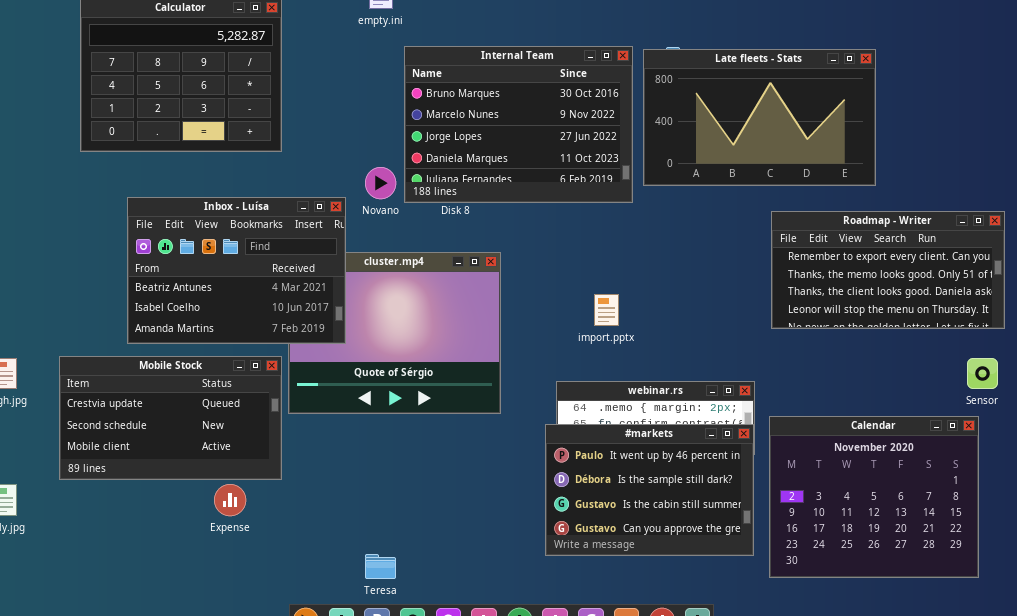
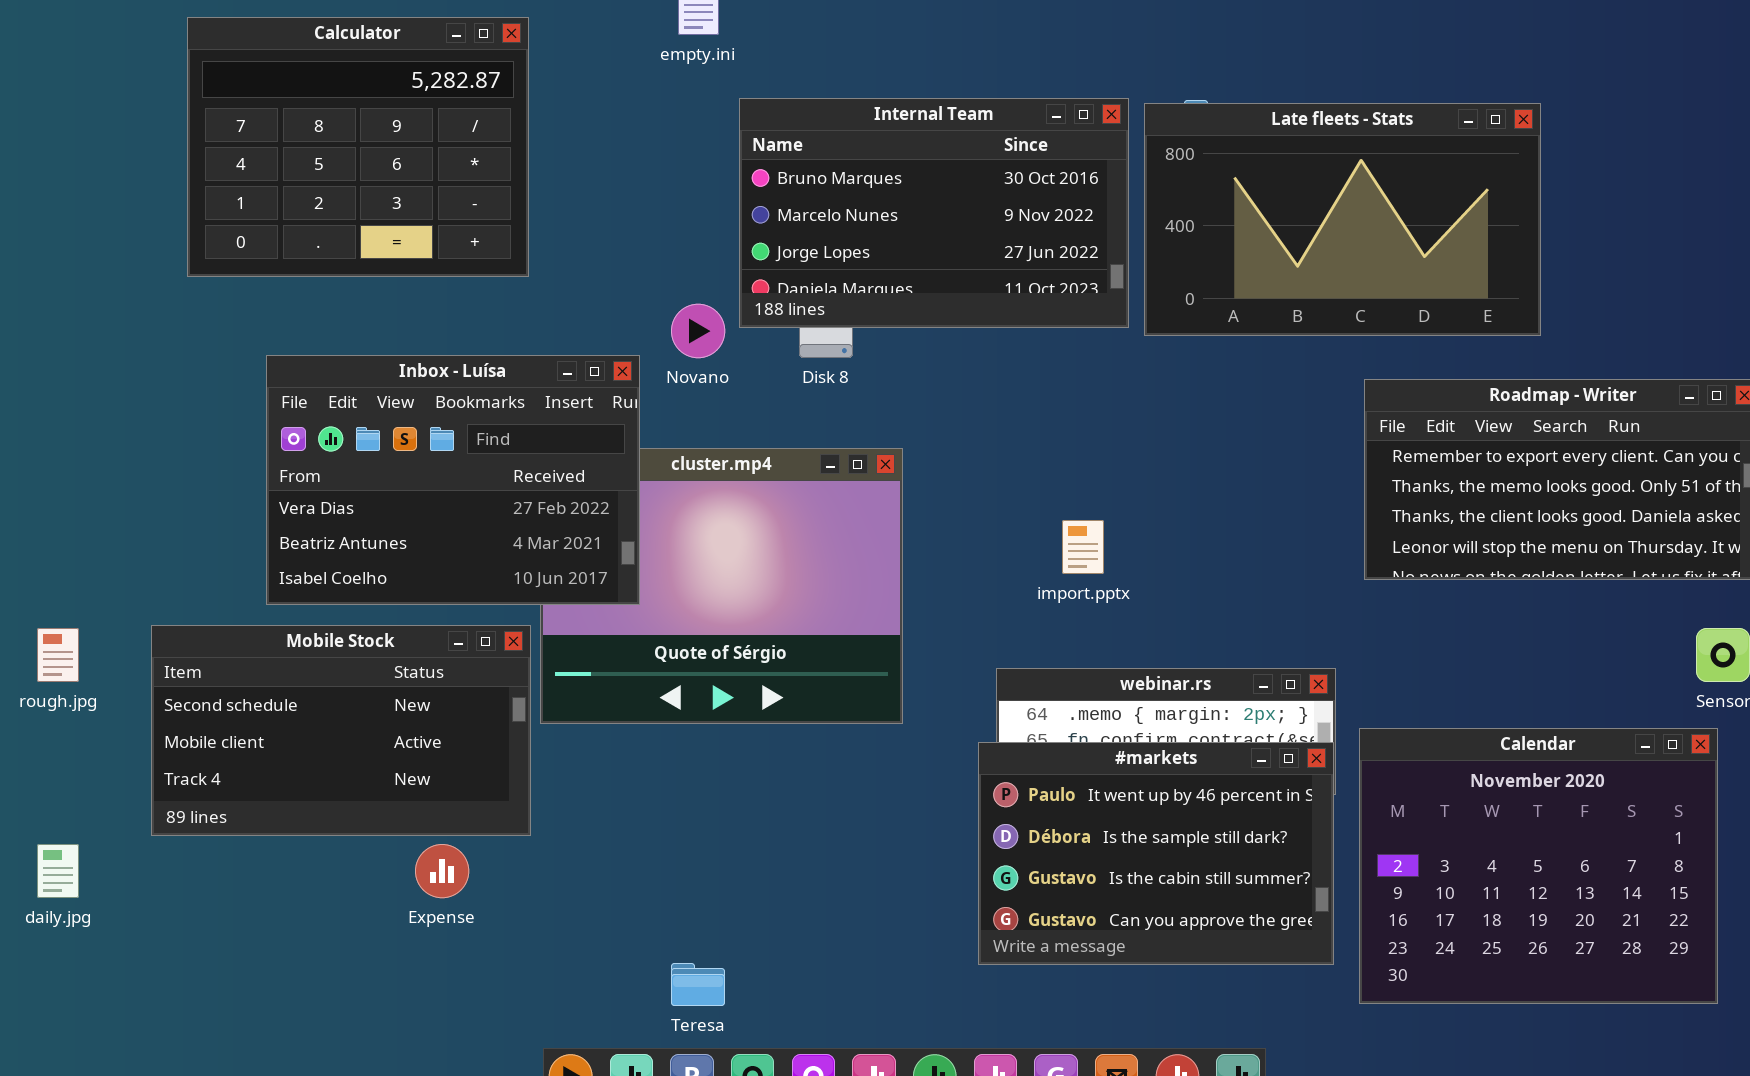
Internal Team: [404,46,633,203] -> [739,98,1129,328], resized
Inbox - Luísa: [127,197,346,344] -> [266,355,640,605], scrolled up 1 row
Mobile Stock: [59,356,282,480] -> [151,625,531,836], scrolled down 1 row

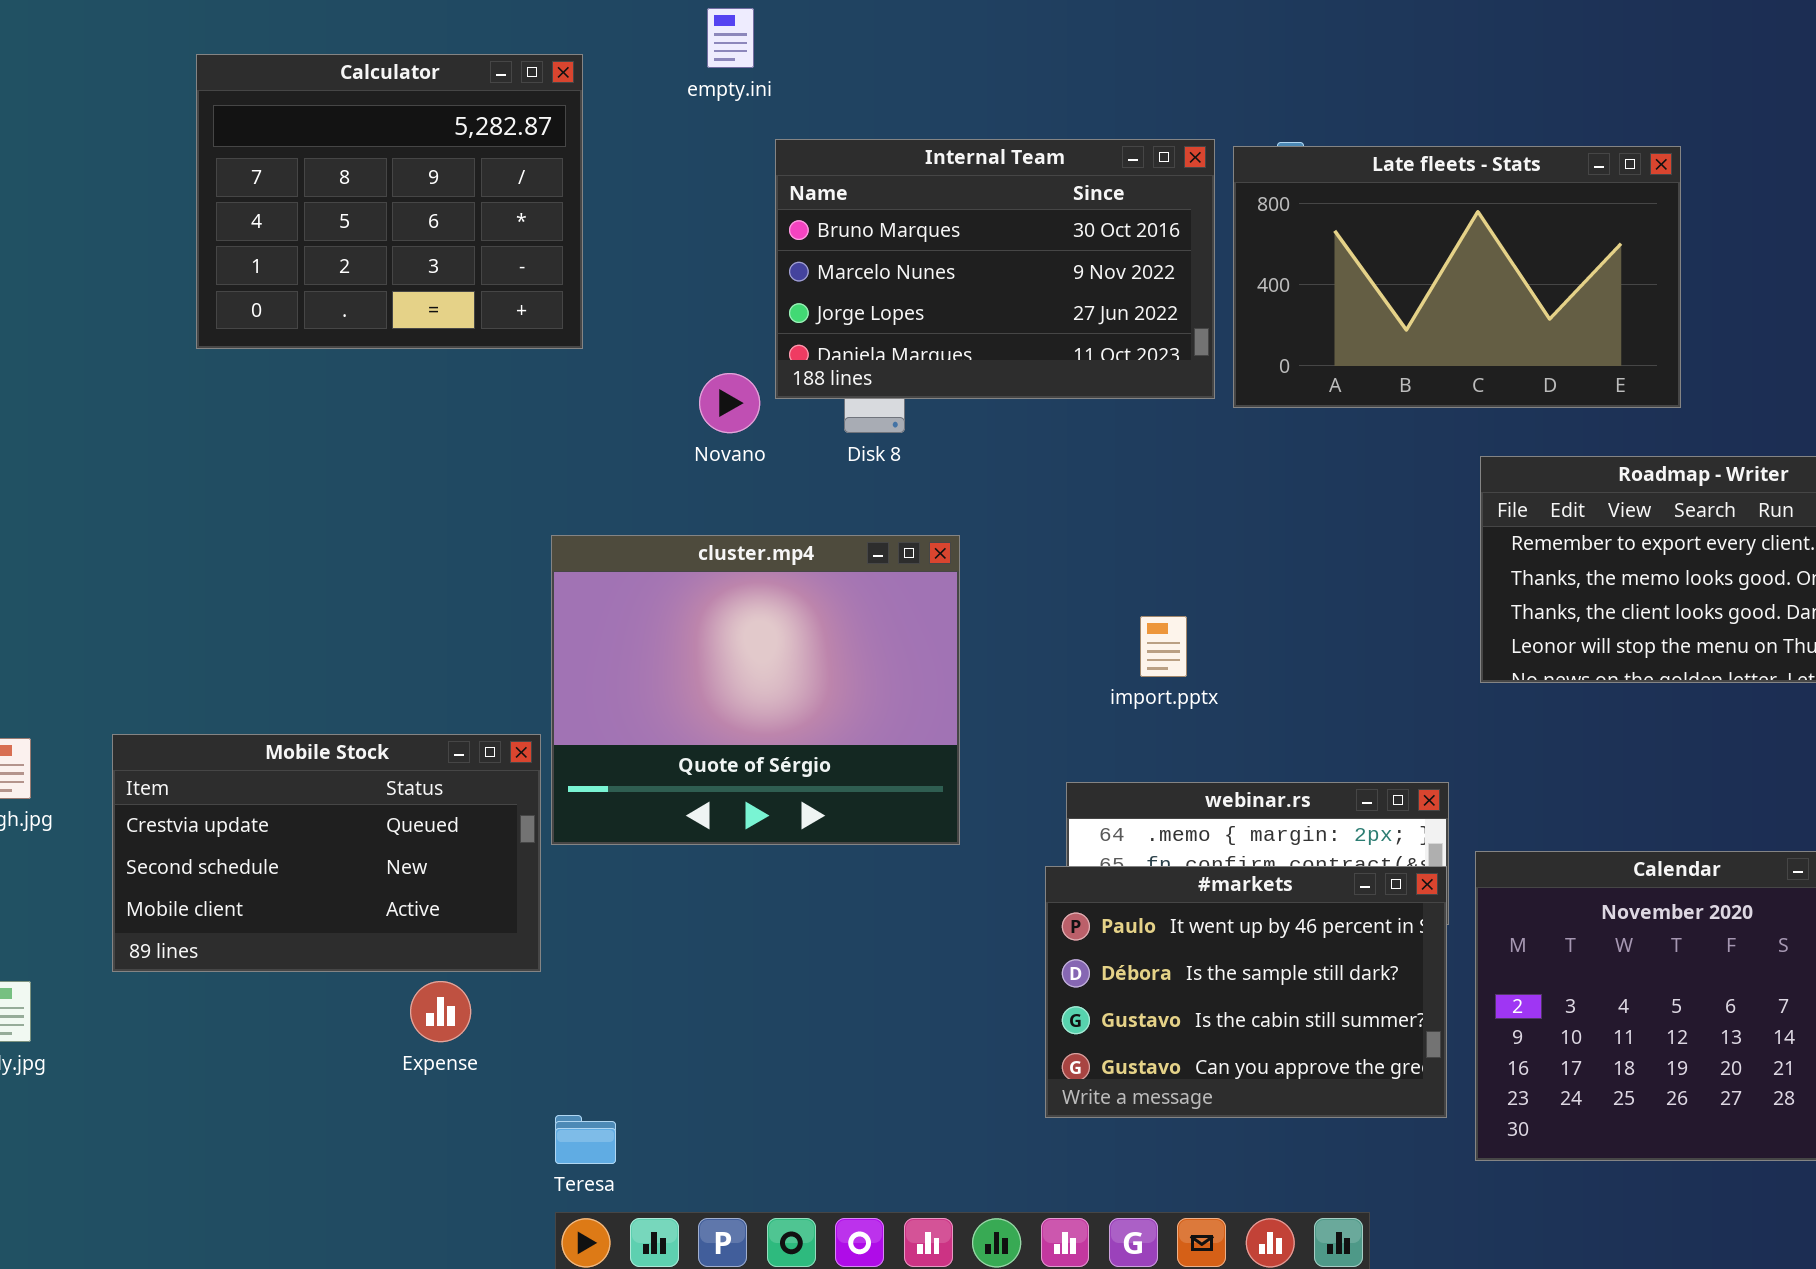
Calculator: [187,17,529,277] -> [196,54,583,349], moved
Inbox - Luísa: [266,355,640,605] -> none, closed
Mobile Stock: [151,625,531,836] -> [112,734,541,972], scrolled up 1 row
Teresa: [671,963,725,1006] -> [555,1115,616,1164], moved

